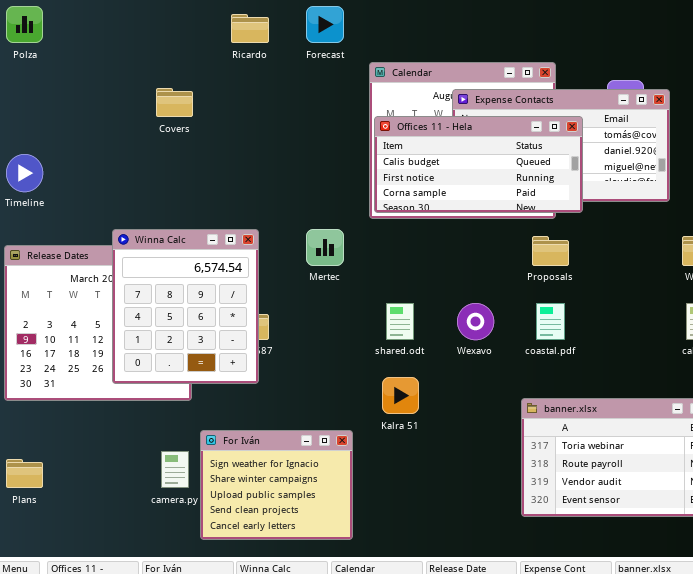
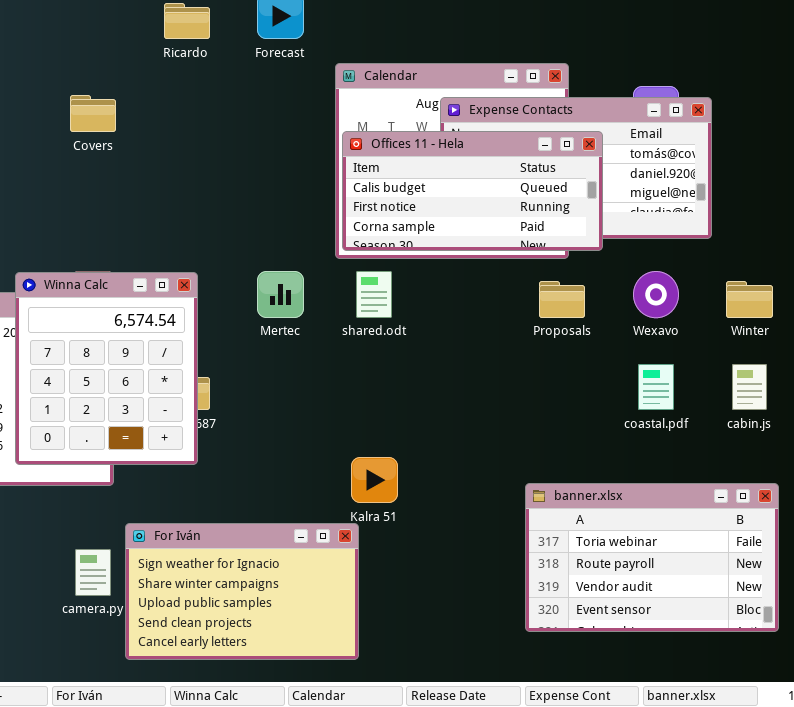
shared.odt: [386,303,414,340] -> [356,271,392,318], moved
Wexavo: [457,303,494,340] -> [633,271,679,318], moved
coastal.pdf: [536,303,565,340] -> [638,364,674,410], moved
For Iván: [200,430,353,540] -> [125,523,359,660], resized

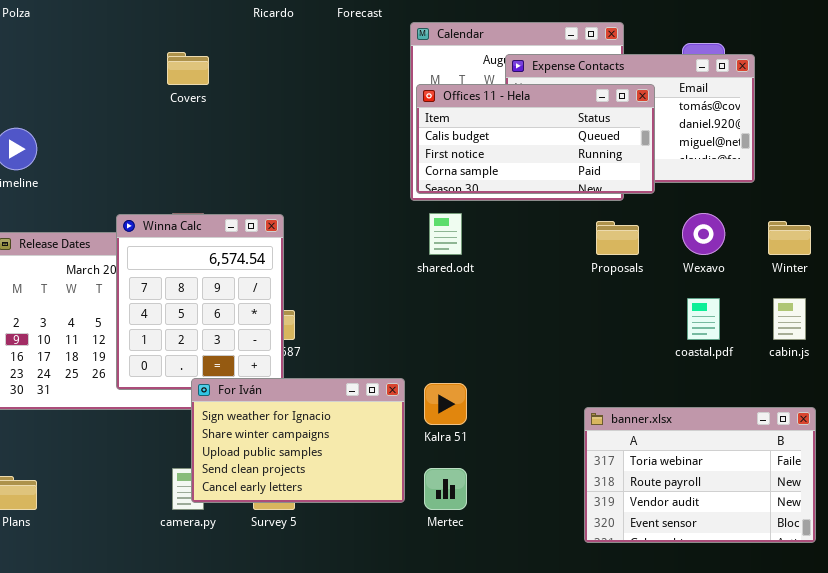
Mertec: [257,271,304,318] -> [424,468,467,510], moved
For Iván: [125,523,359,660] -> [191,378,405,503], moved

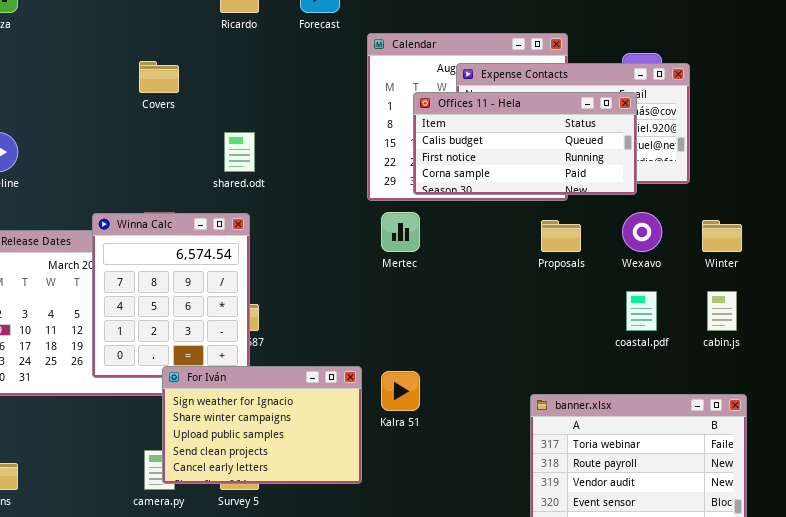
Offices 11 - Hela: [416,84,655,194] -> [413,92,637,195], moved
shared.odt: [429,213,462,255] -> [224,132,255,172], moved
Mertec: [424,468,467,510] -> [381,212,420,252], moved

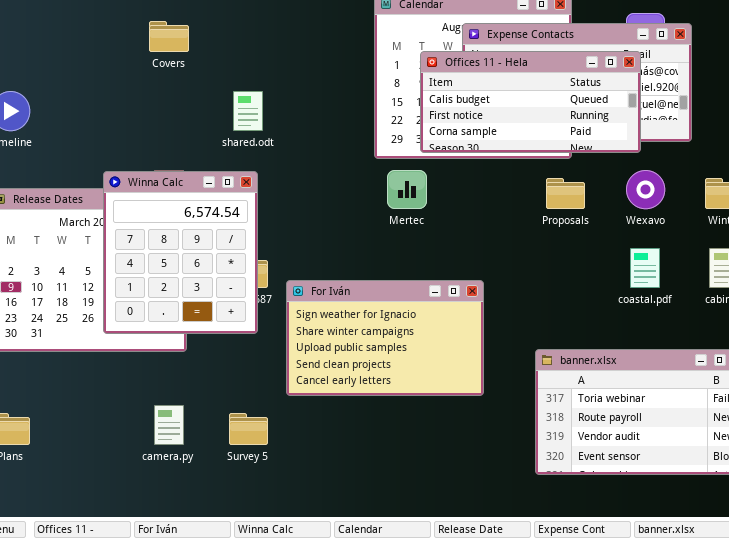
For Iván: [162,366,362,484] -> [286,280,484,396], moved

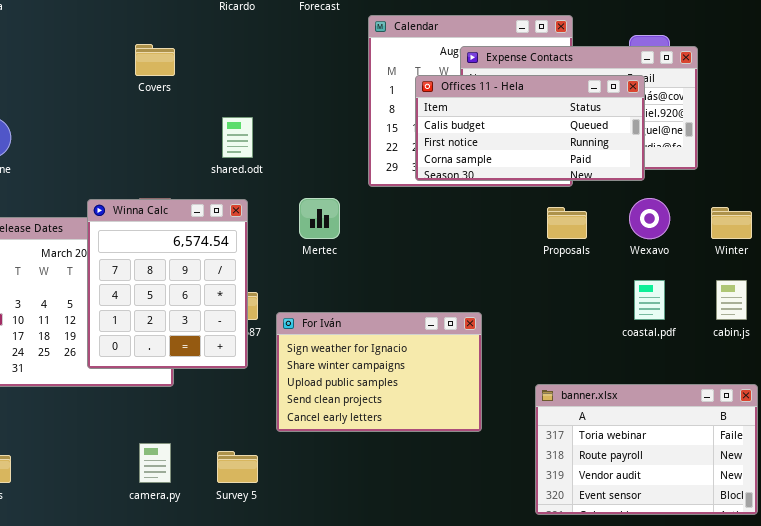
Mertec: [387,170,427,209] -> [299,198,340,239], moved

